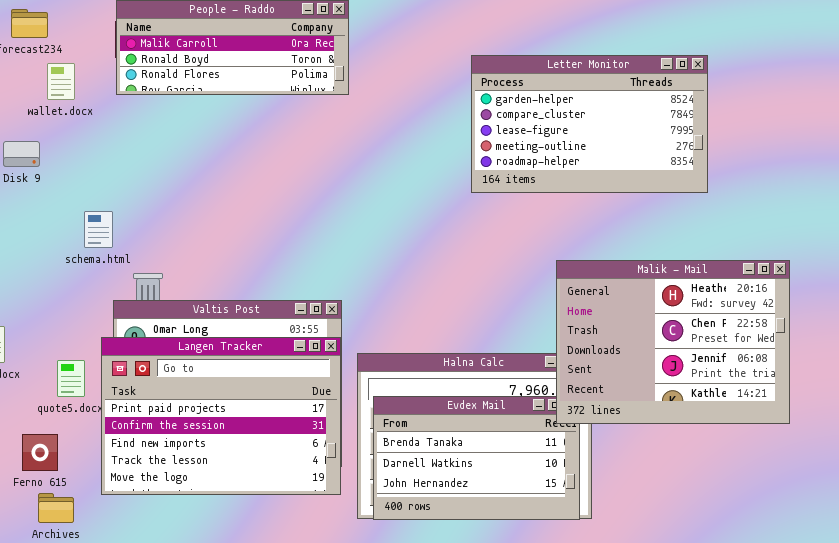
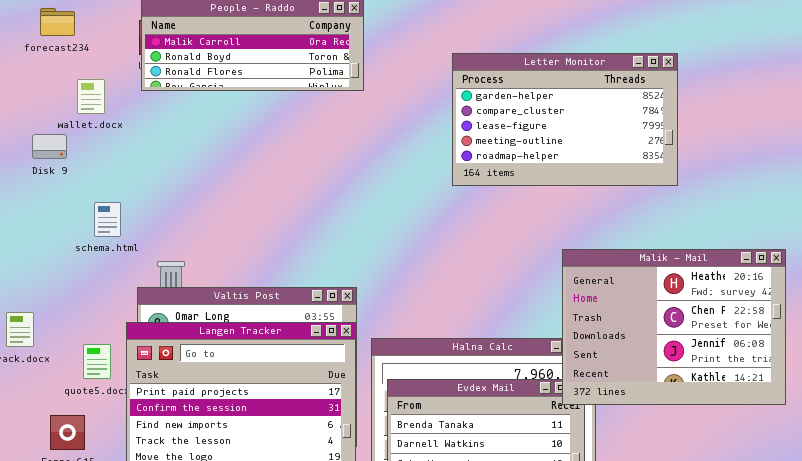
Letter Monitor: [471,55,708,193] -> [452,53,678,186], moved
wallet.docx: [47,63,75,100] -> [77,79,105,114], moved
schema.html: [84,211,113,248] -> [94,202,121,237], moved

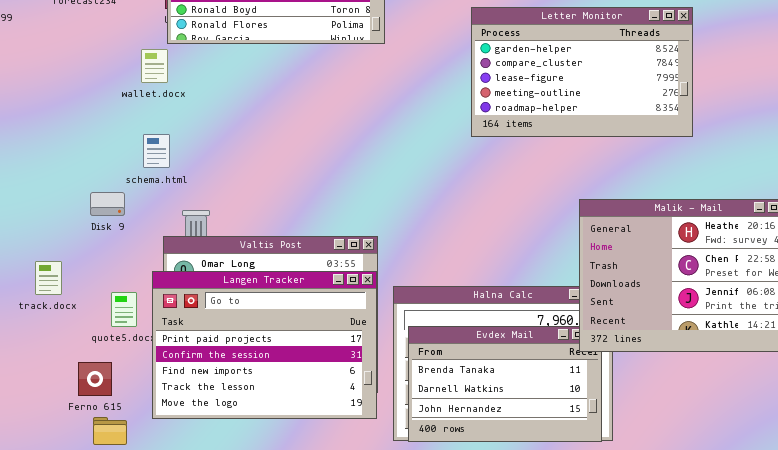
wallet.docx: [77,79,105,114] -> [141,49,168,83], moved
Disk 9: [32,134,67,159] -> [90,192,125,216], moved
schema.html: [94,202,121,237] -> [143,134,170,168], moved

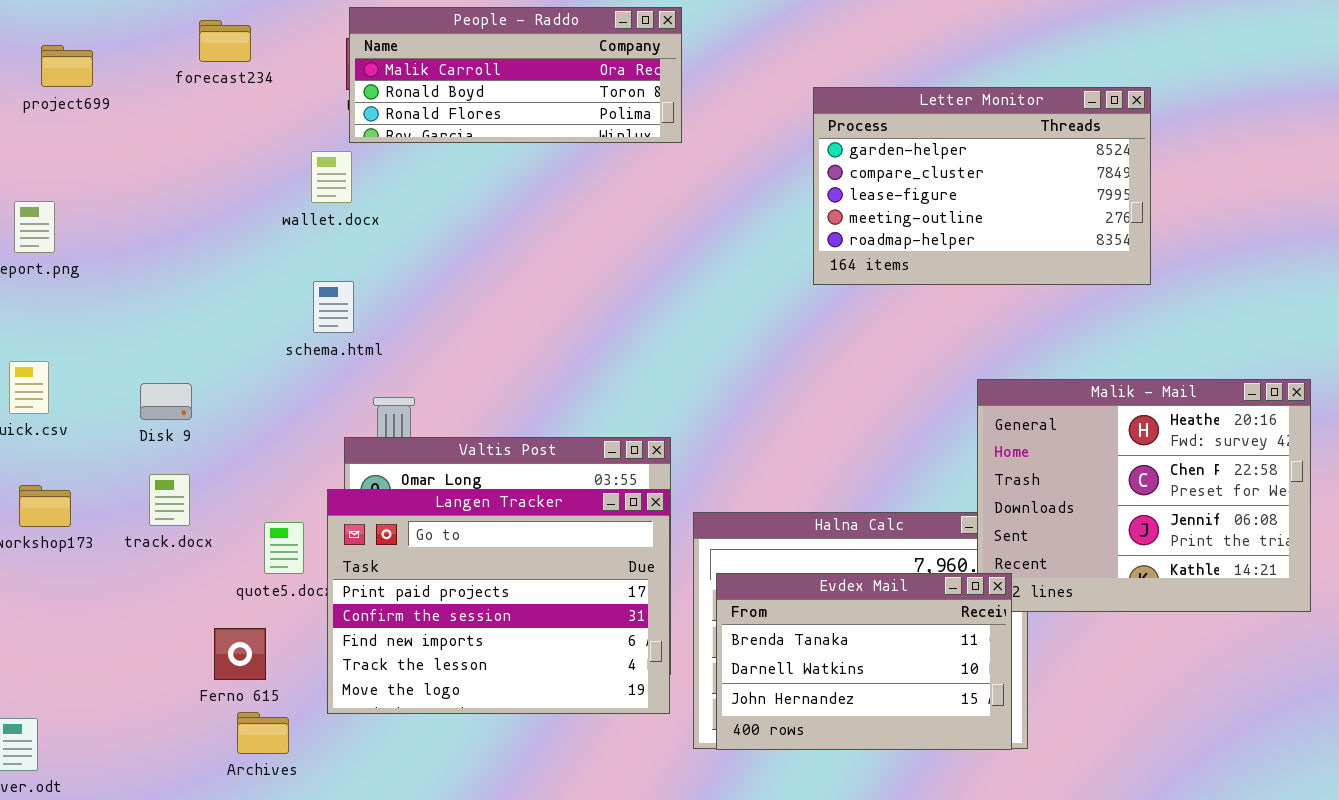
Disk 9: [90,192,125,216] -> [140,383,192,420], moved
Evdex Mail: [408,326,602,442] -> [716,573,1012,750], raised

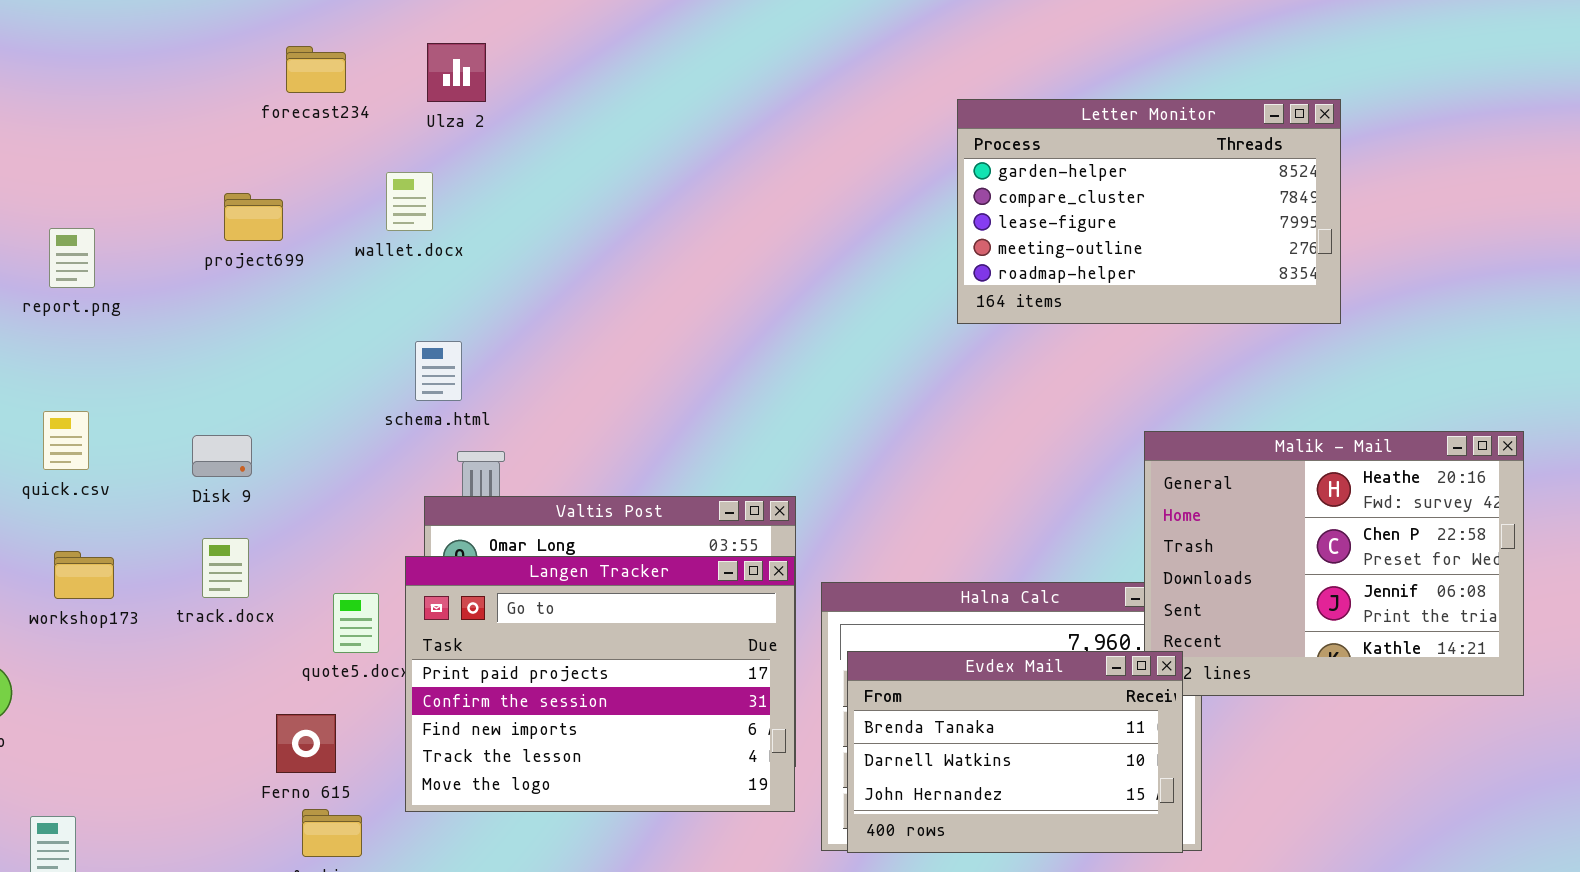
People - Raddo: [349,7,682,143] -> none, closed
forecast234: [199,20,251,62] -> [286,46,346,93], moved
project699: [41,45,93,87] -> [224,193,283,241], moved
schema.html: [313,281,354,333] -> [415,341,462,401], moved

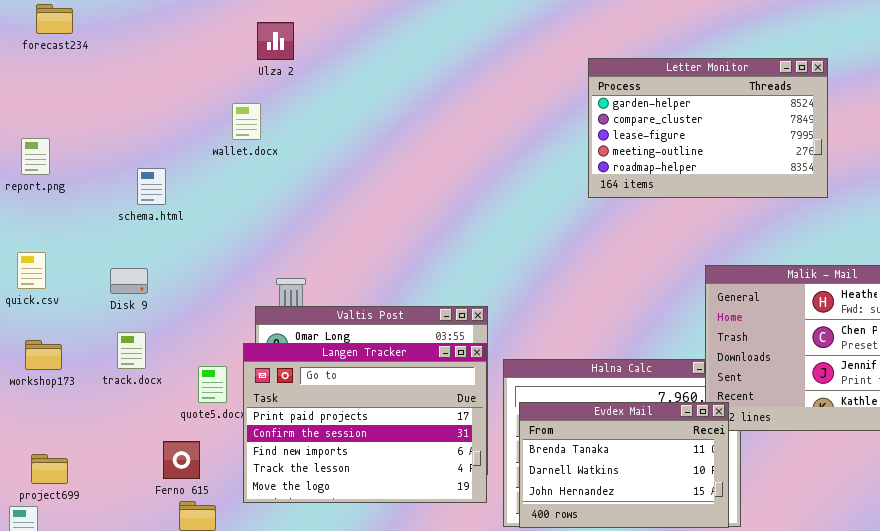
forecast234: [286,46,346,93] -> [36,4,73,34], moved
project699: [224,193,283,241] -> [31,454,68,484], moved
schema.html: [415,341,462,401] -> [137,168,166,205], moved

